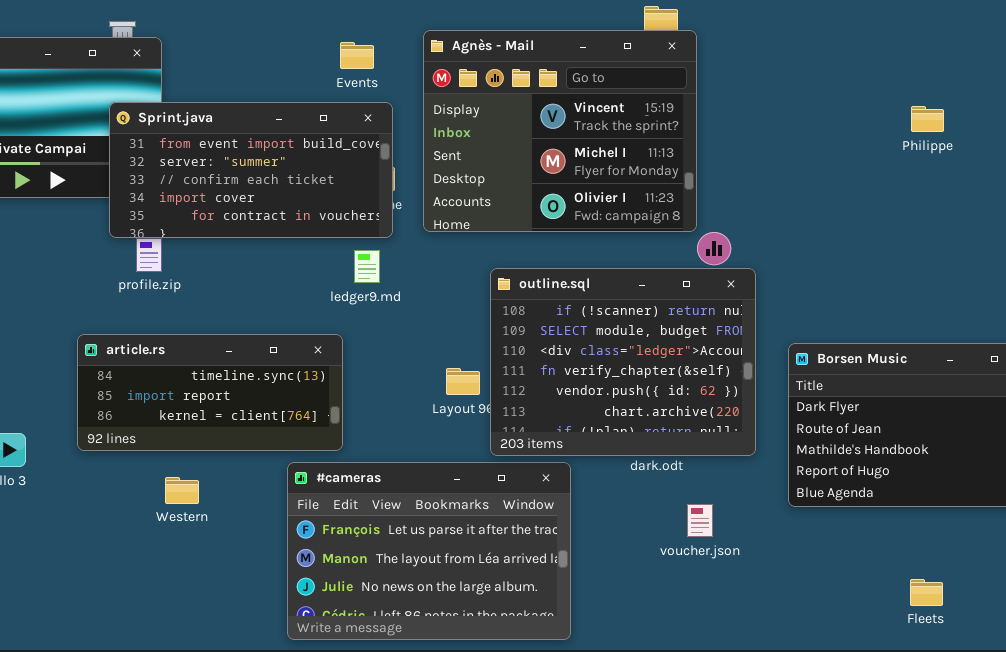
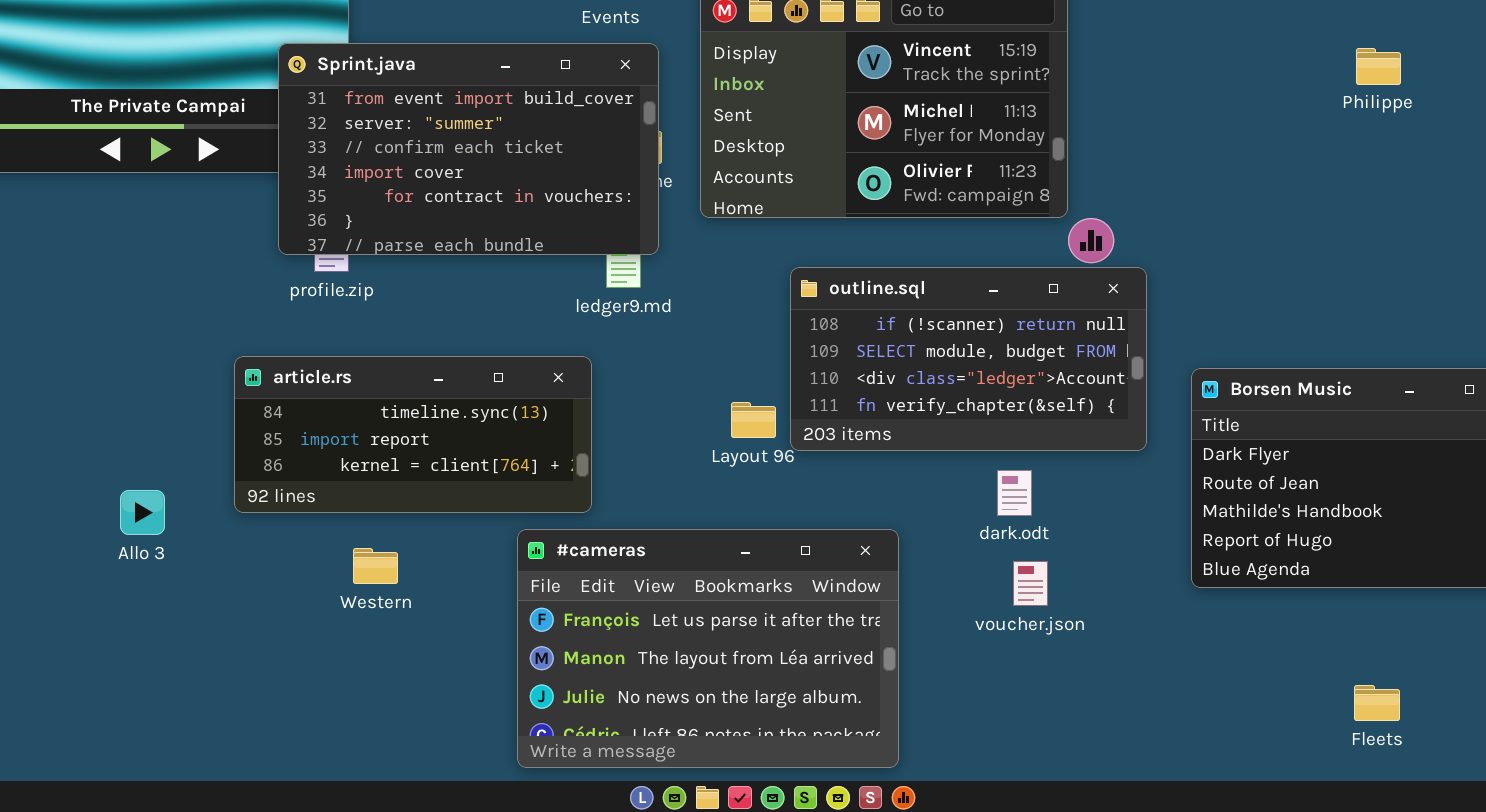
Sprint.java: [109,102,393,238] -> [278,43,659,255], resized
outline.sql: [490,268,756,456] -> [790,267,1147,451], resized
voucher.json: [687,504,713,537] -> [1013,561,1048,606], moved

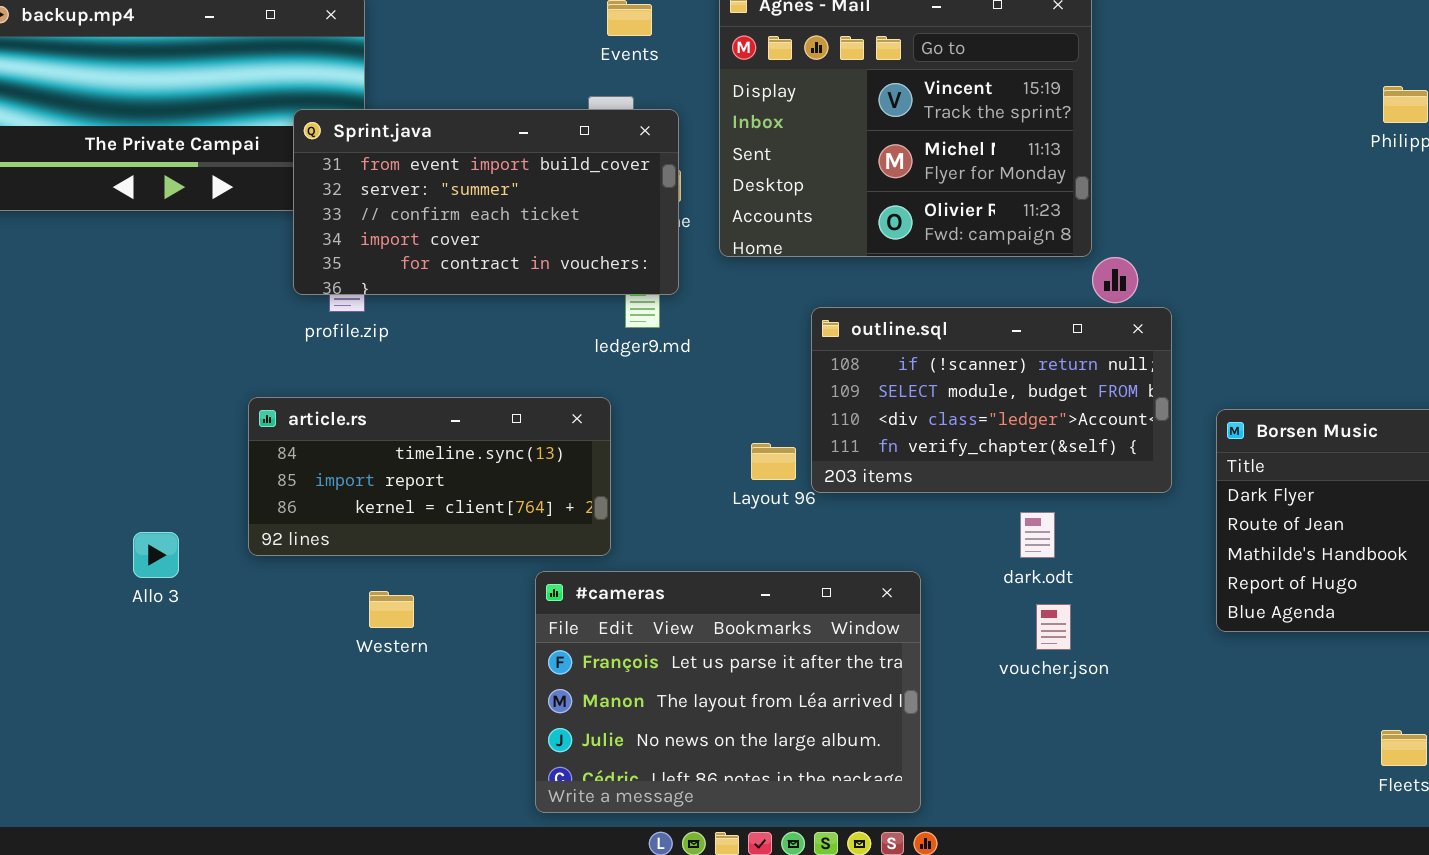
Sprint.java: [278,43,659,255] -> [293,109,679,295], resized

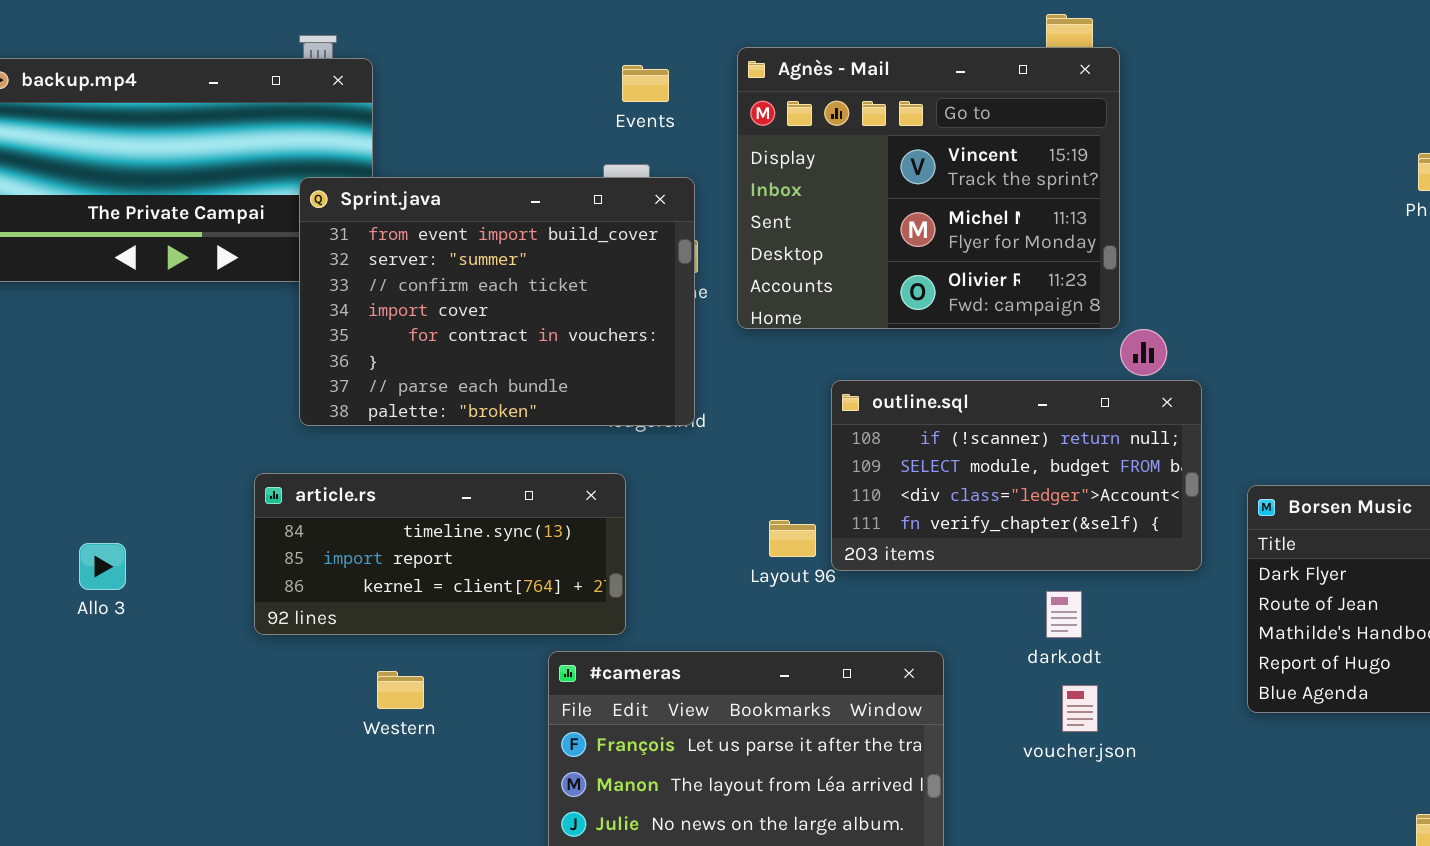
Sprint.java: [293,109,679,295] -> [299,177,695,426], resized
Allo 3: [133,532,179,578] -> [79,543,126,590], moved

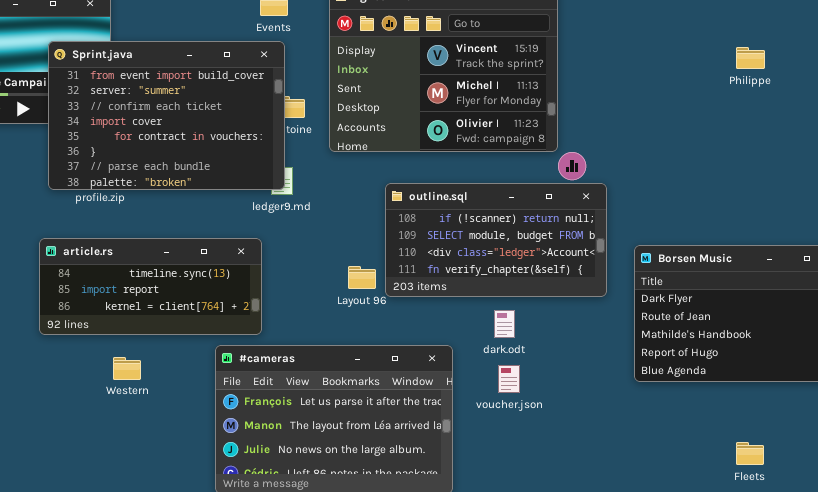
Sprint.java: [299,177,695,426] -> [48,41,285,190], moved
dark.odt: [1046,591,1082,638] -> [494,310,515,338], moved
voucher.json: [1062,685,1098,732] -> [498,365,520,393], moved

